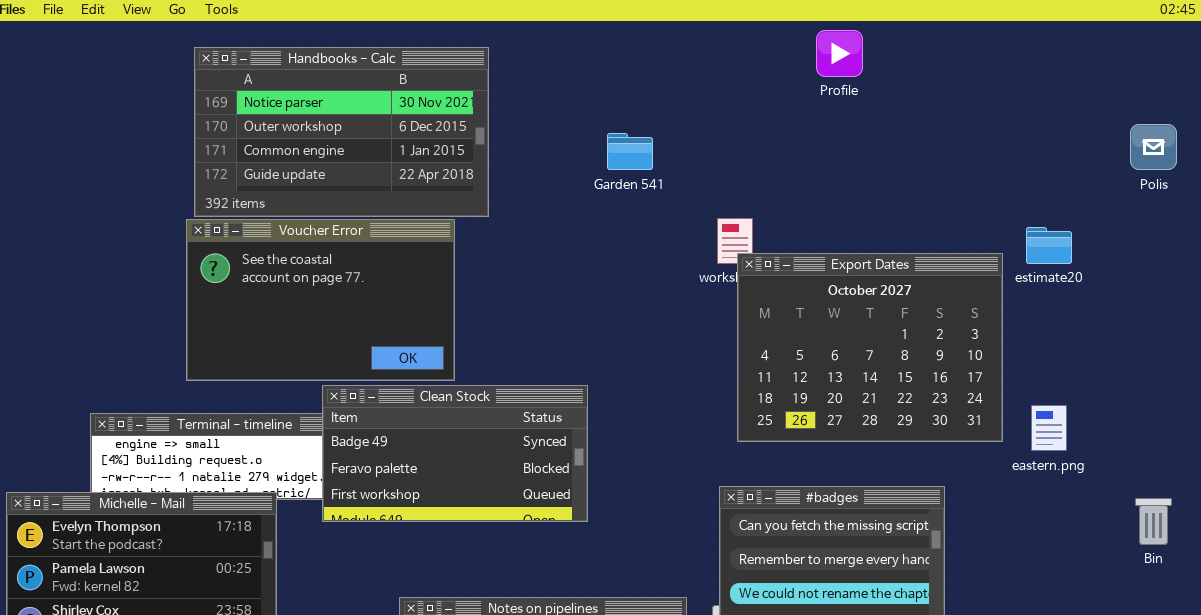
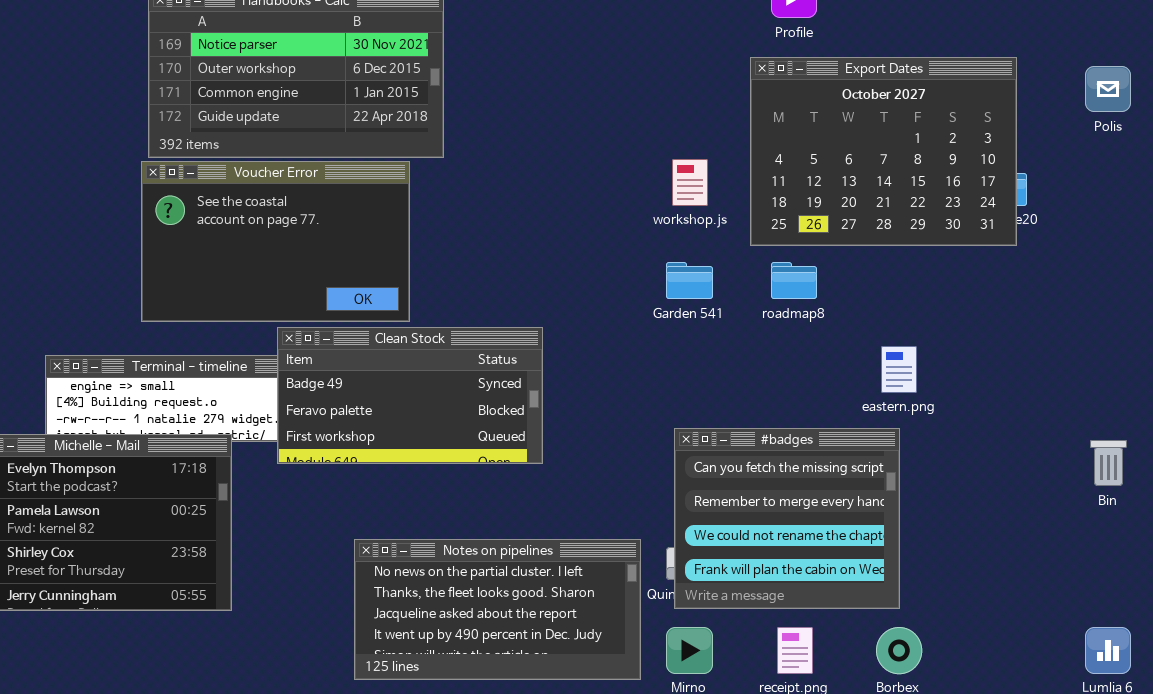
Garden 541: [607,133,653,170] -> [666,262,713,299], moved
Export Dates: [737,253,1003,442] -> [750,57,1017,246], moved
eastern.png: [1031,405,1067,451] -> [881,346,917,393], moved

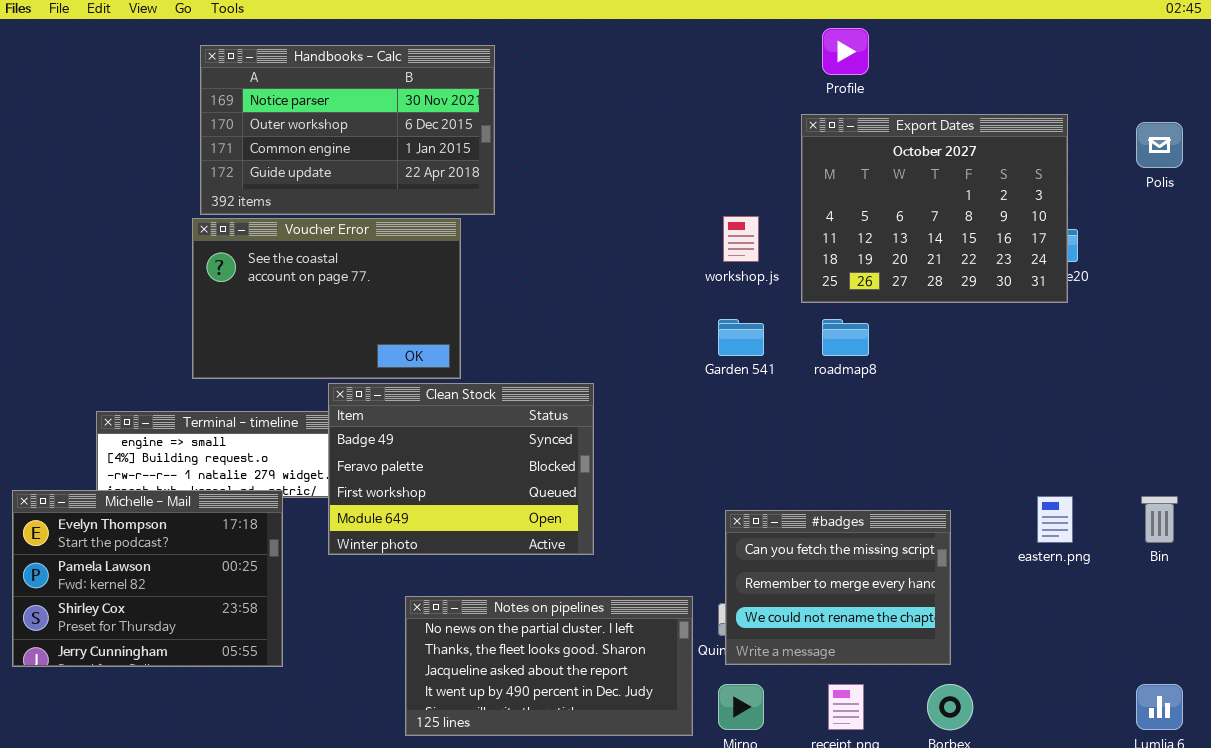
Clean Stock: [277,327,543,464] -> [328,383,594,555], resized
eastern.png: [881,346,917,393] -> [1037,496,1073,543], moved
#badges: [674,428,900,609] -> [725,510,951,665], resized

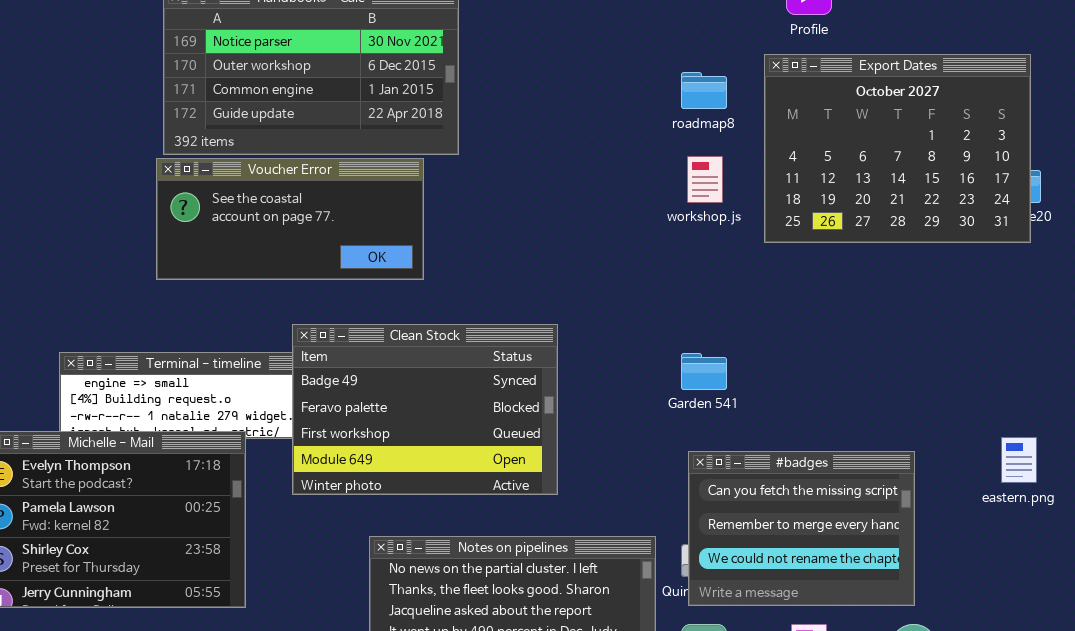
Voucher Error: [192,218,461,379] -> [156,158,424,280], resized
Garden 541: [718,319,764,356] -> [681,353,727,390], moved
roadmap8: [822,319,869,356] -> [681,72,727,109], moved

